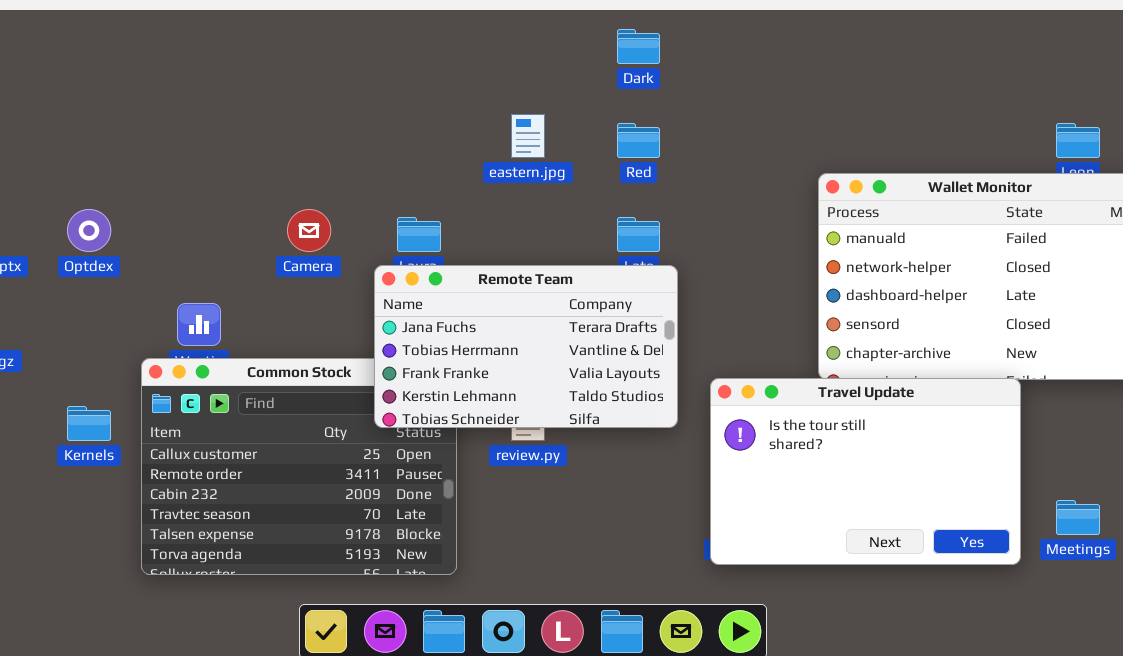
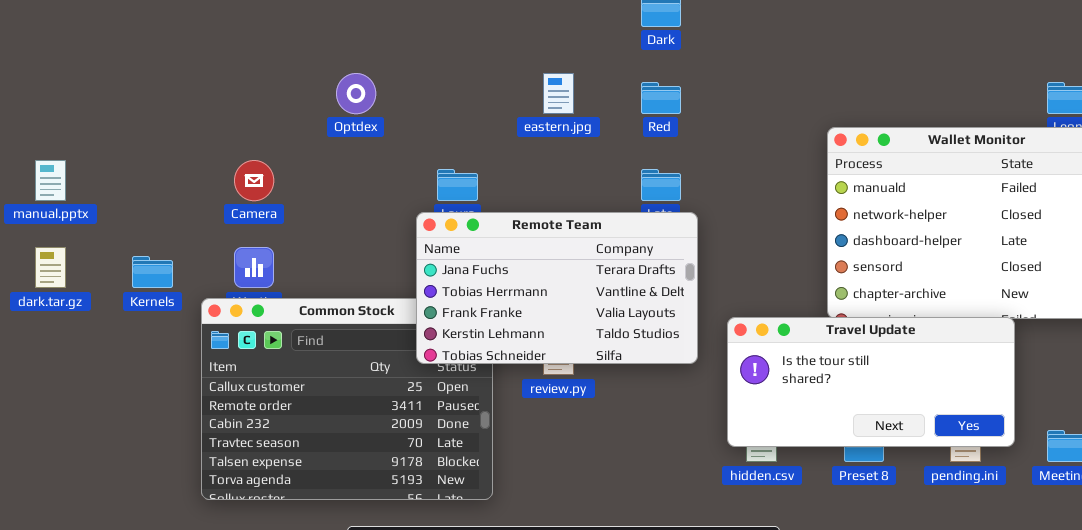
Optdex: [67,209,111,252] -> [336,73,376,114], moved
Camera: [287,209,331,252] -> [234,160,274,201], moved
Travel Update: [710,378,1021,565] -> [727,317,1015,447], resized
Kernels: [67,406,111,441] -> [132,256,173,288], moved

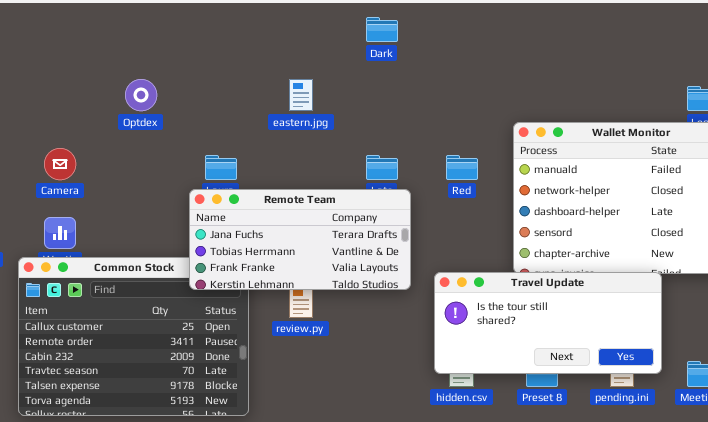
Red: [641,82,681,114] -> [446,155,478,180], moved
Remote Team: [416,212,698,364] -> [189,189,411,290], resized

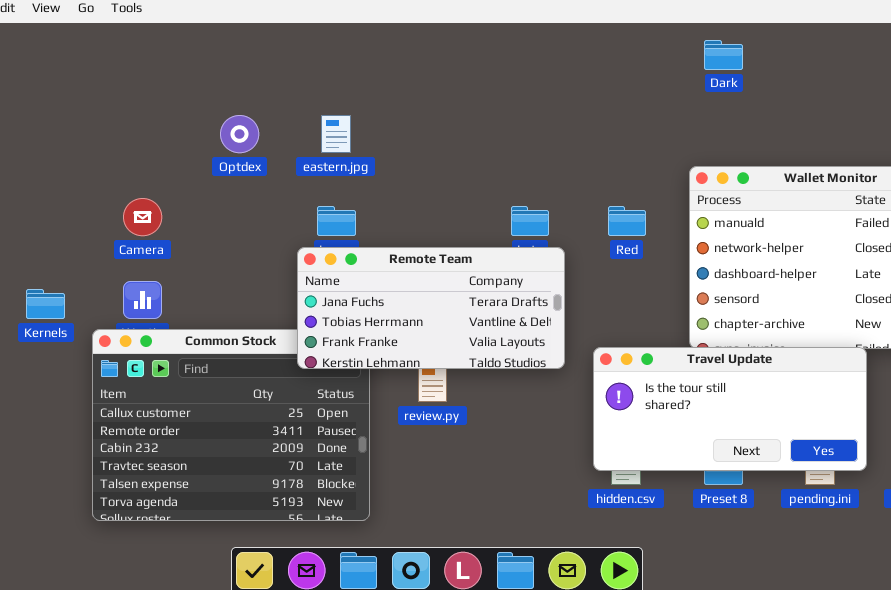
Dark: [366,17,398,42] -> [704,40,743,70], moved
eastern.jpg: [289,79,313,111] -> [321,115,351,153], moved

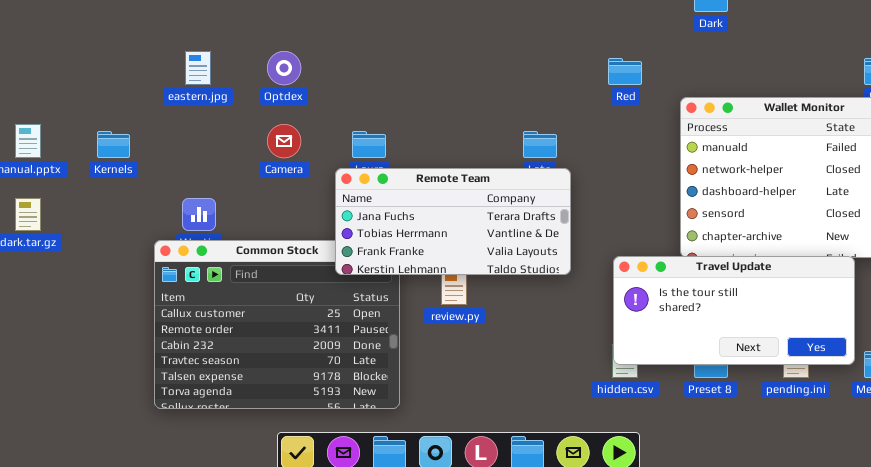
eastern.jpg: [321,115,351,153] -> [185,51,211,85], moved
Camera: [123,198,162,236] -> [267,124,301,158], moved
Red: [608,206,646,236] -> [608,58,642,85], moved
Kernels: [26,289,65,319] -> [97,131,130,158], moved
Travel Update: [593,347,867,471] -> [613,256,855,365], moved

